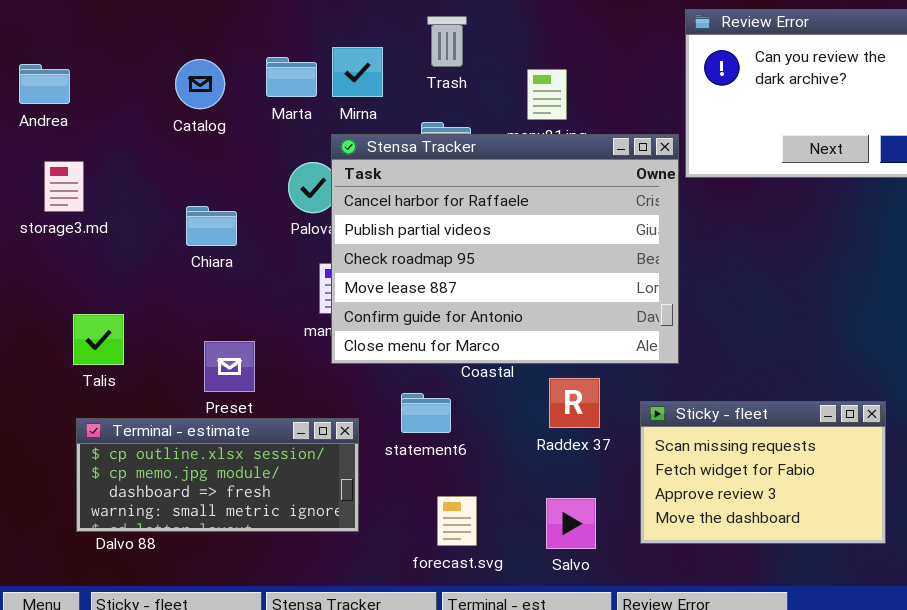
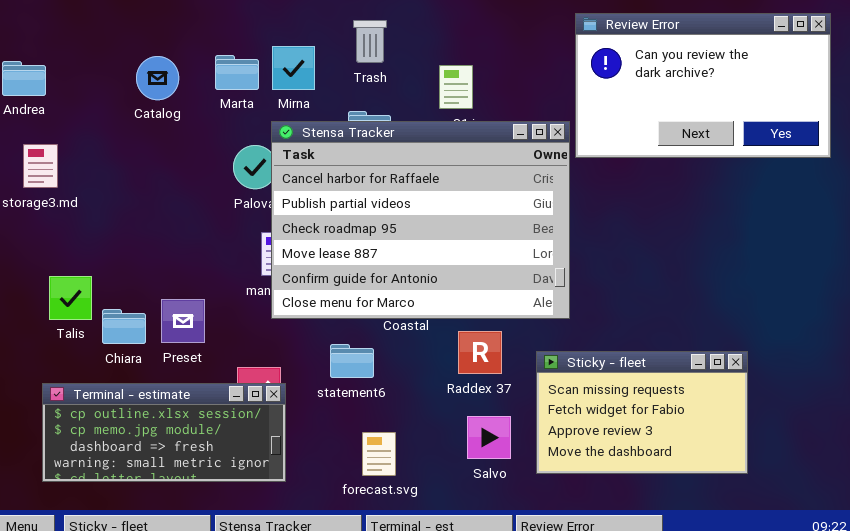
Chiara: [186,206,237,246] -> [102,309,146,344], moved
Terminal - estimate: [76,418,359,532] -> [42,383,286,482], moved
Salvo: [546,498,596,549] -> [467,416,511,459], moved

